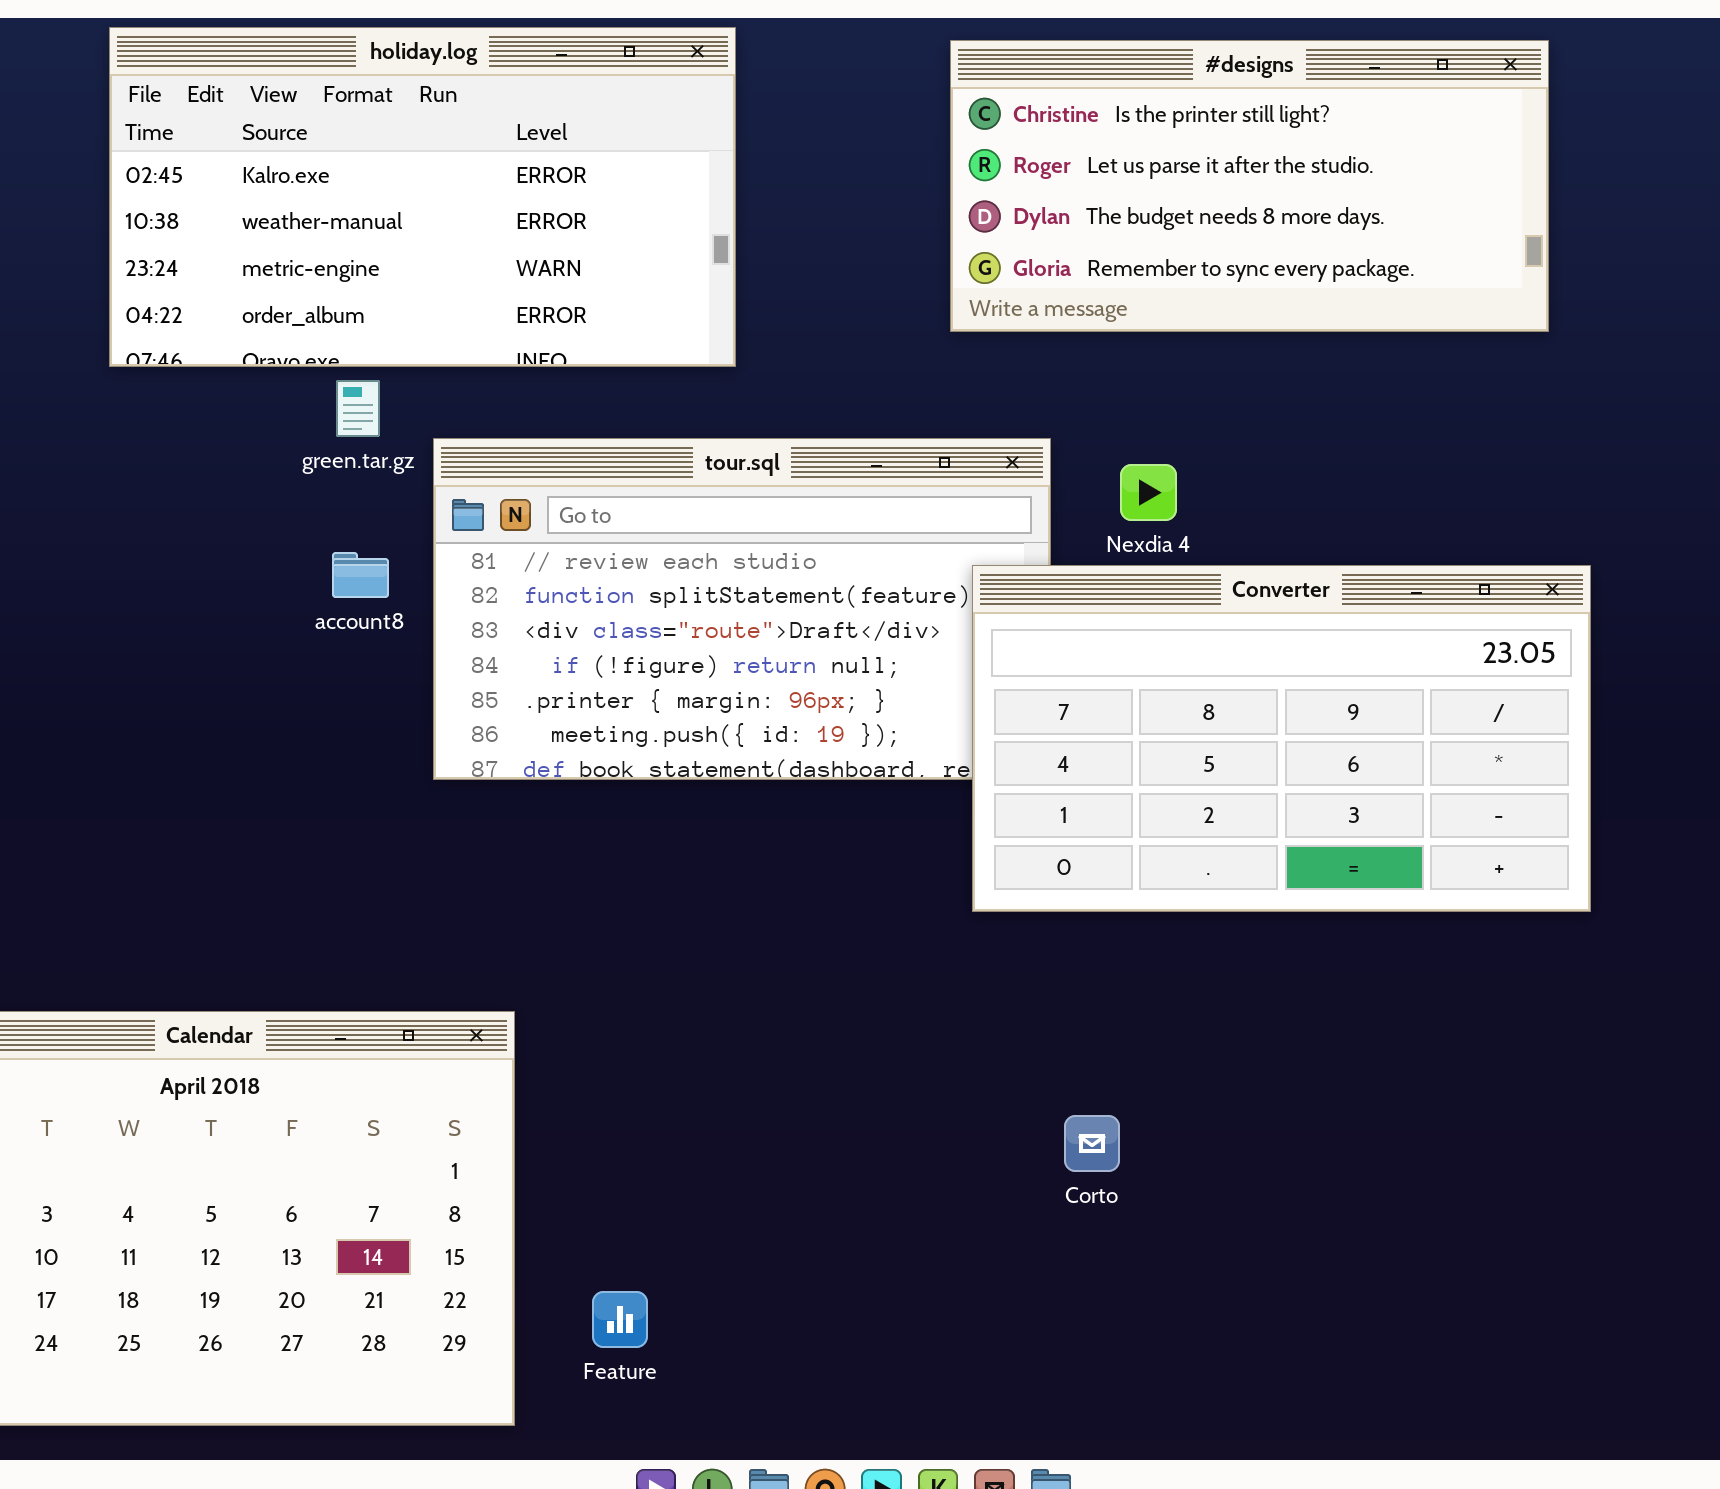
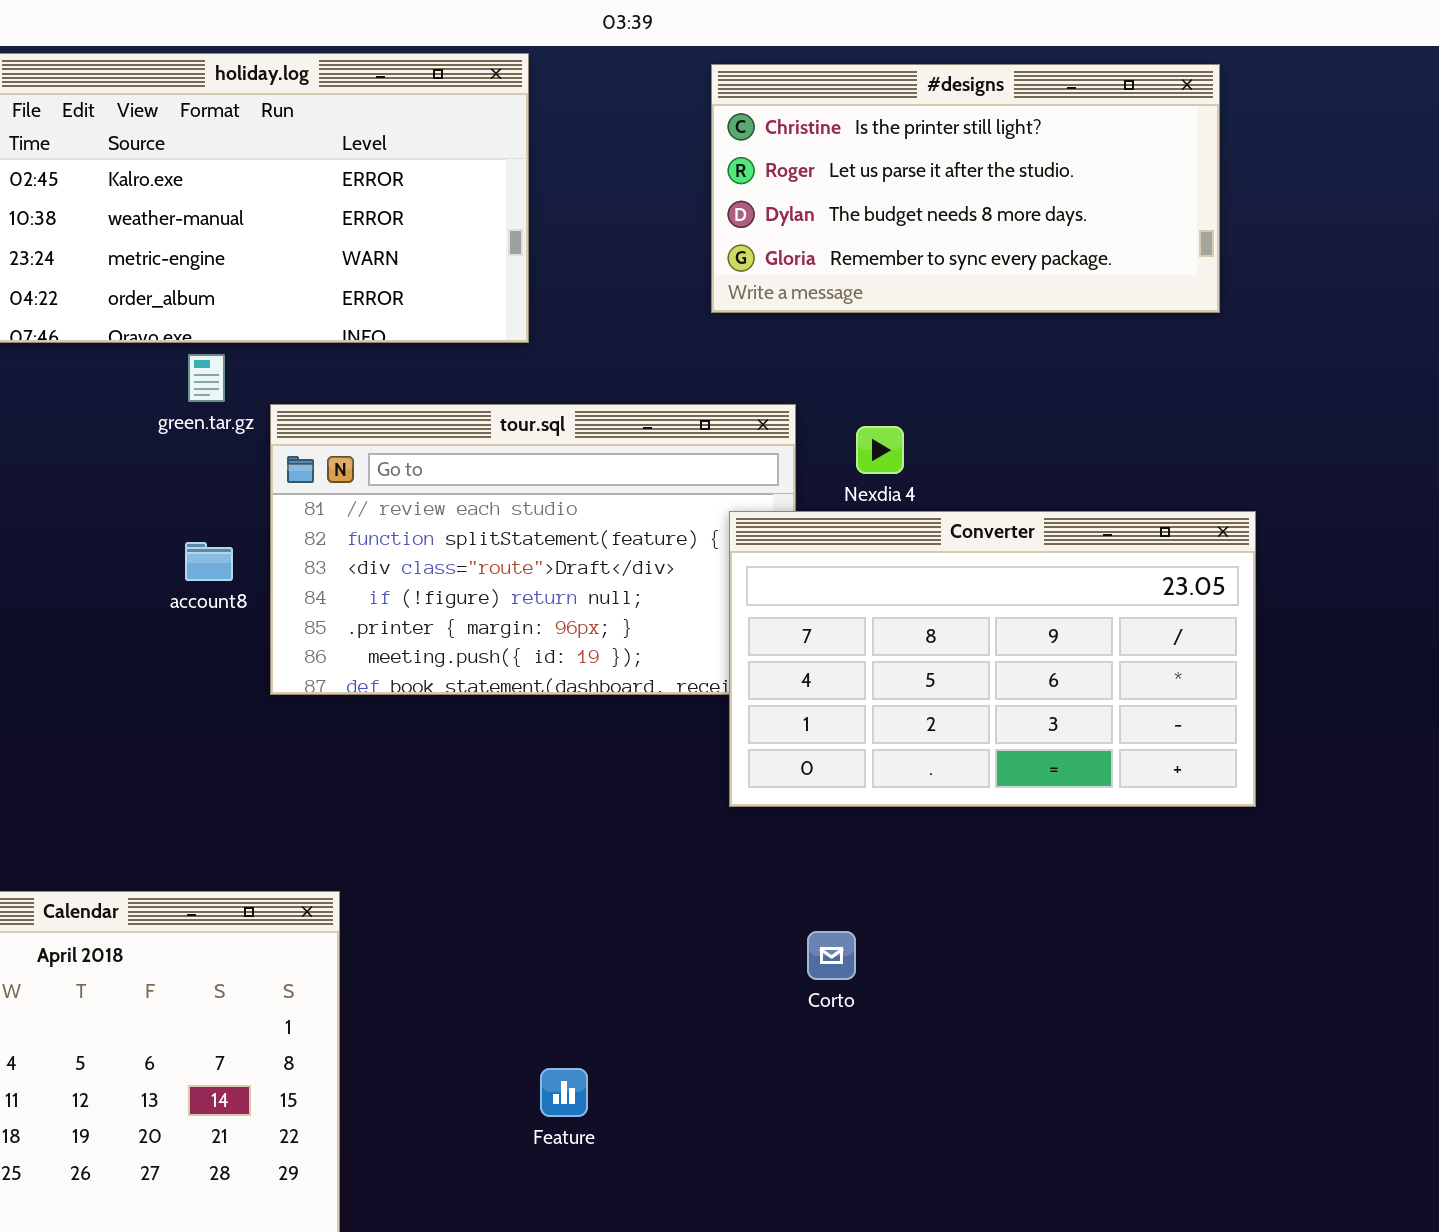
account8: [332,552,389,598] -> [185,542,233,581], moved
Corto: [1064,1115,1120,1172] -> [807,931,856,980], moved
Feature: [592,1291,648,1348] -> [540,1068,588,1117], moved

